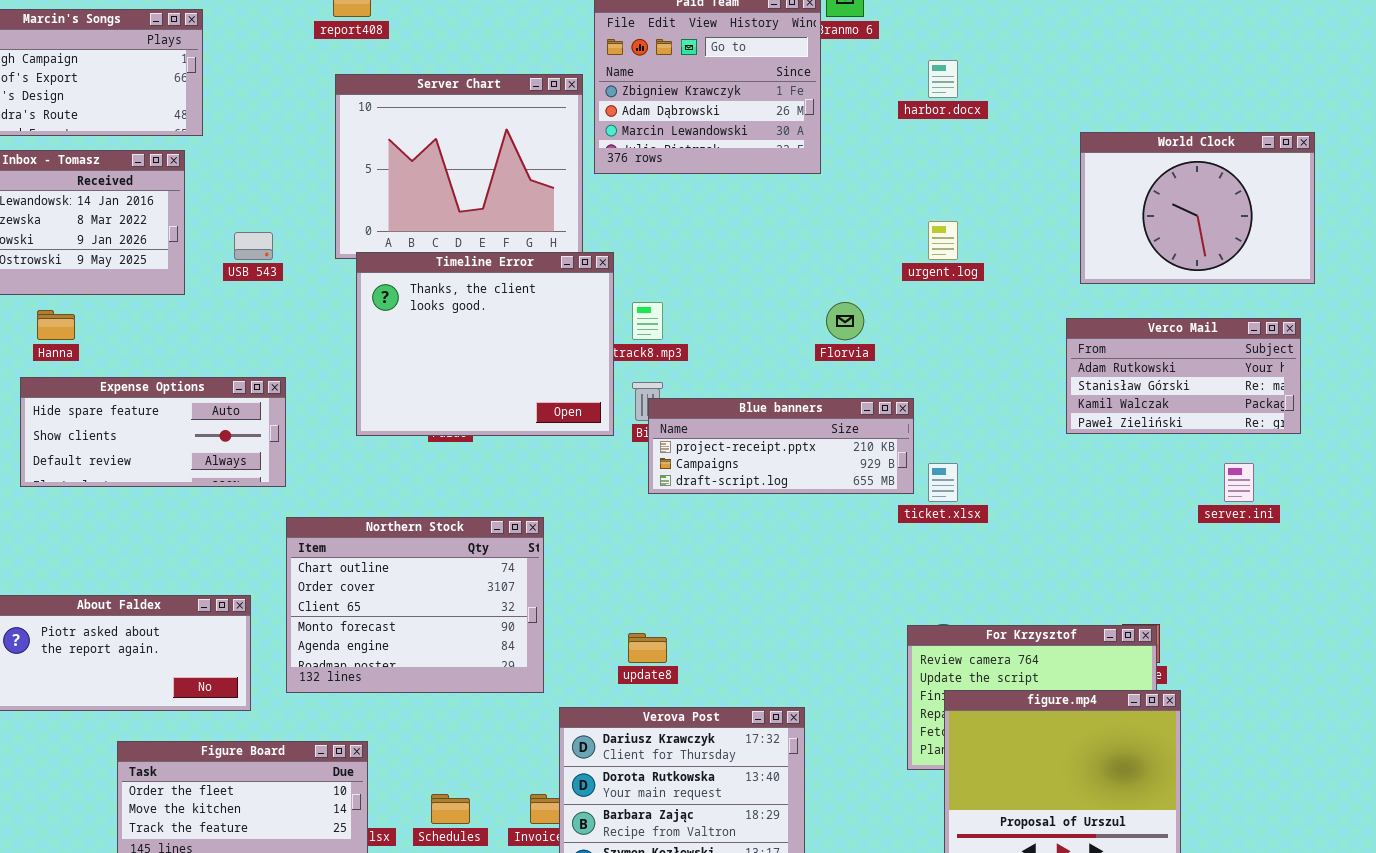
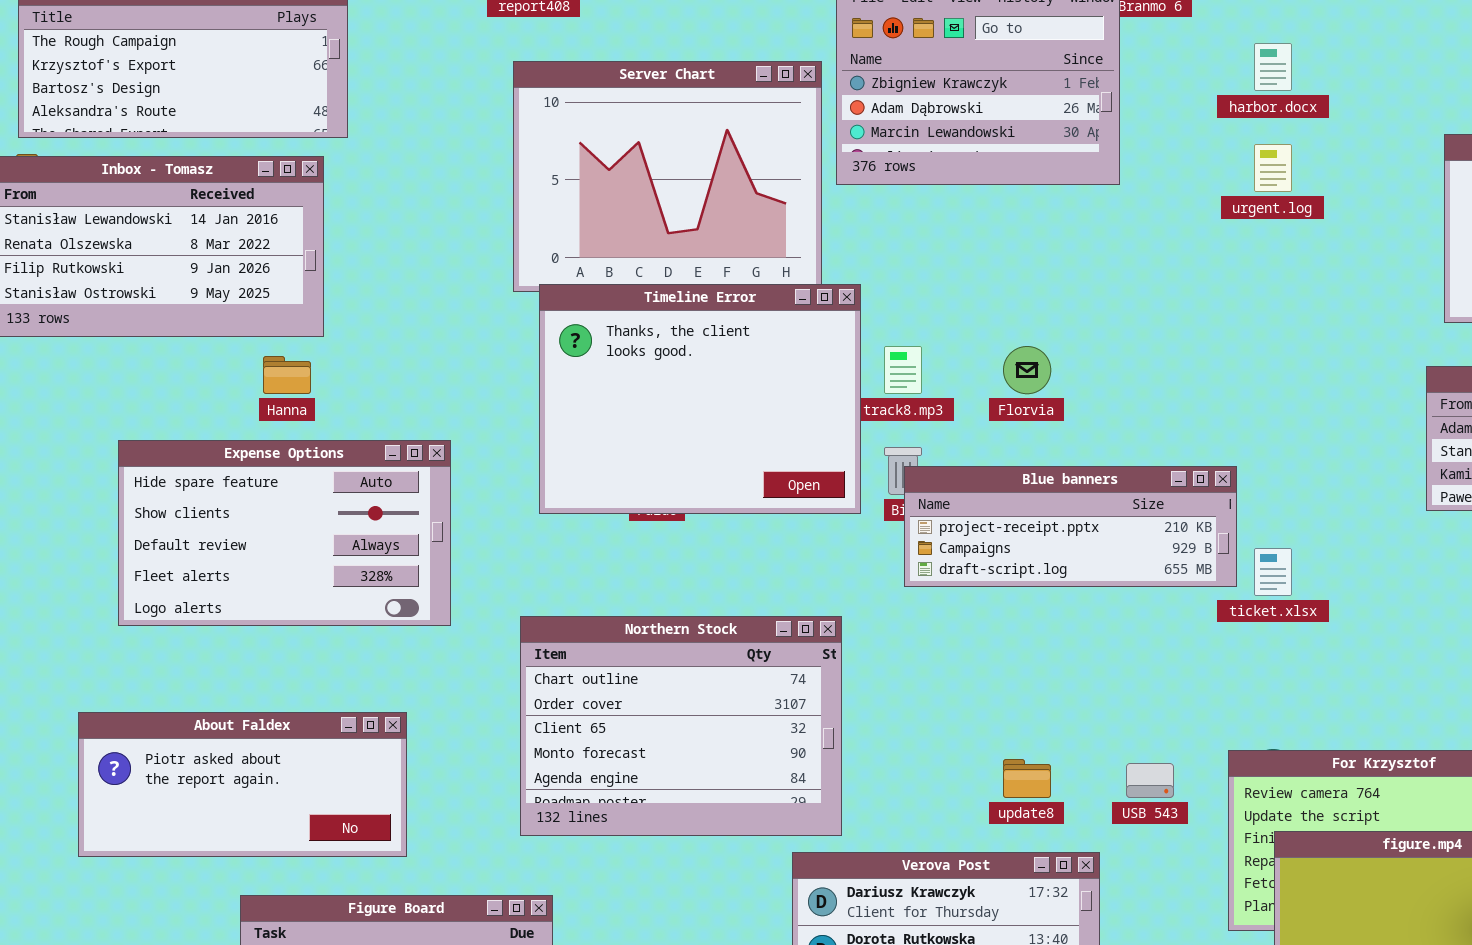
urgent.log: [928,221,958,260] -> [1254,144,1292,192], moved
USB 543: [234,232,273,260] -> [1126,763,1174,798], moved
Florvia: [826,302,864,340] -> [1003,346,1051,394], moved
Hanna: [37,310,75,340] -> [263,356,311,394], moved
Expense Options: [20,377,286,487] -> [118,440,451,626], resized
Northern Stock: [286,517,544,693] -> [520,616,842,836], moved
update8: [628,633,667,663] -> [1003,759,1051,798], moved

